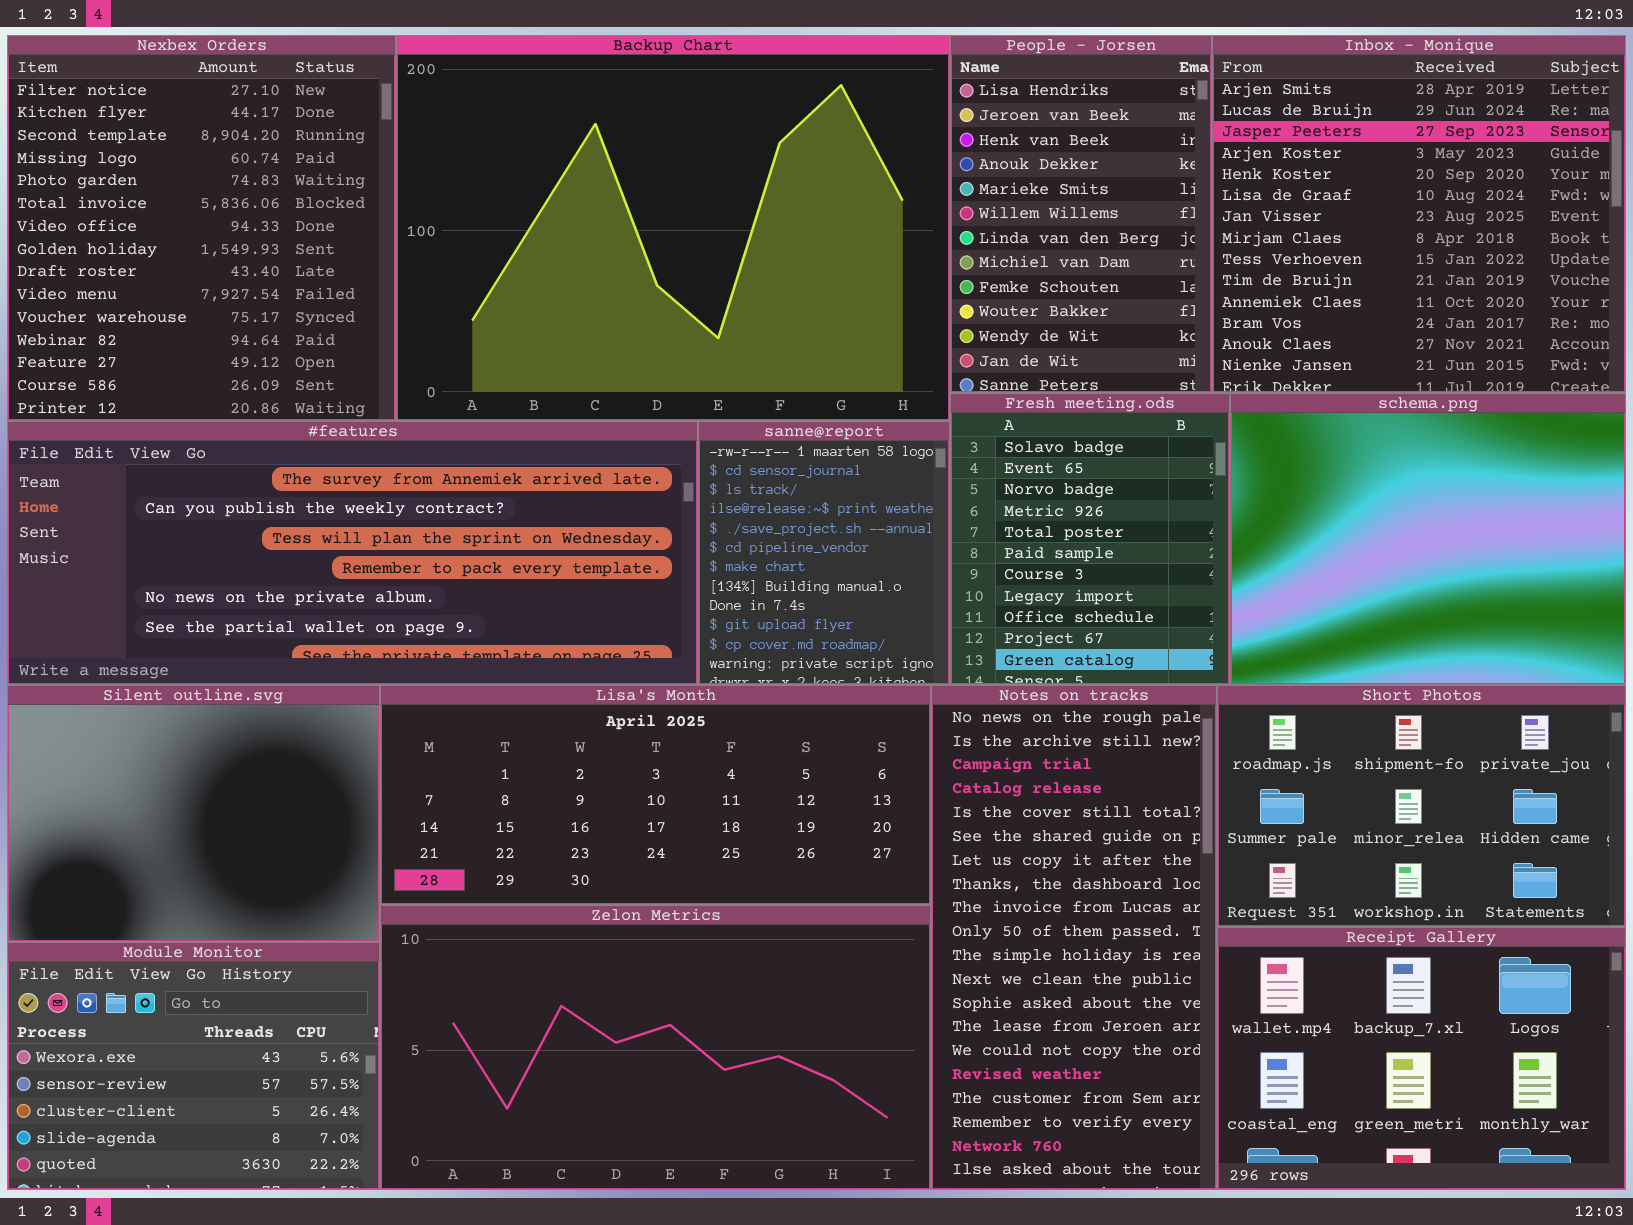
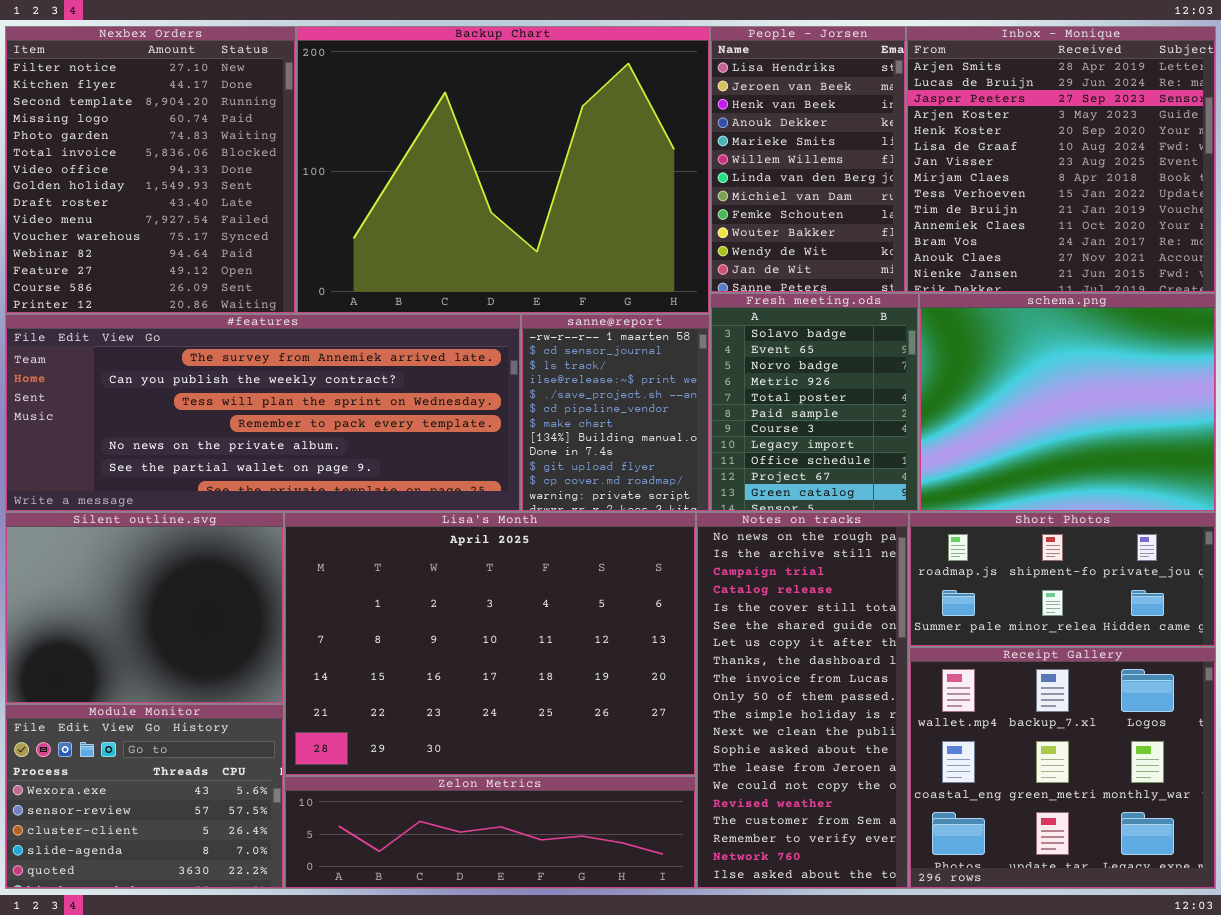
Lisa's Month: [380,685,931,905] -> [284,512,696,776], resized
Short Photos: [1217,685,1626,927] -> [909,512,1216,647], resized
Zelon Metrics: [380,905,931,1190] -> [284,776,696,889], resized
Receipt Gallery: [1217,927,1626,1190] -> [909,647,1216,889], resized

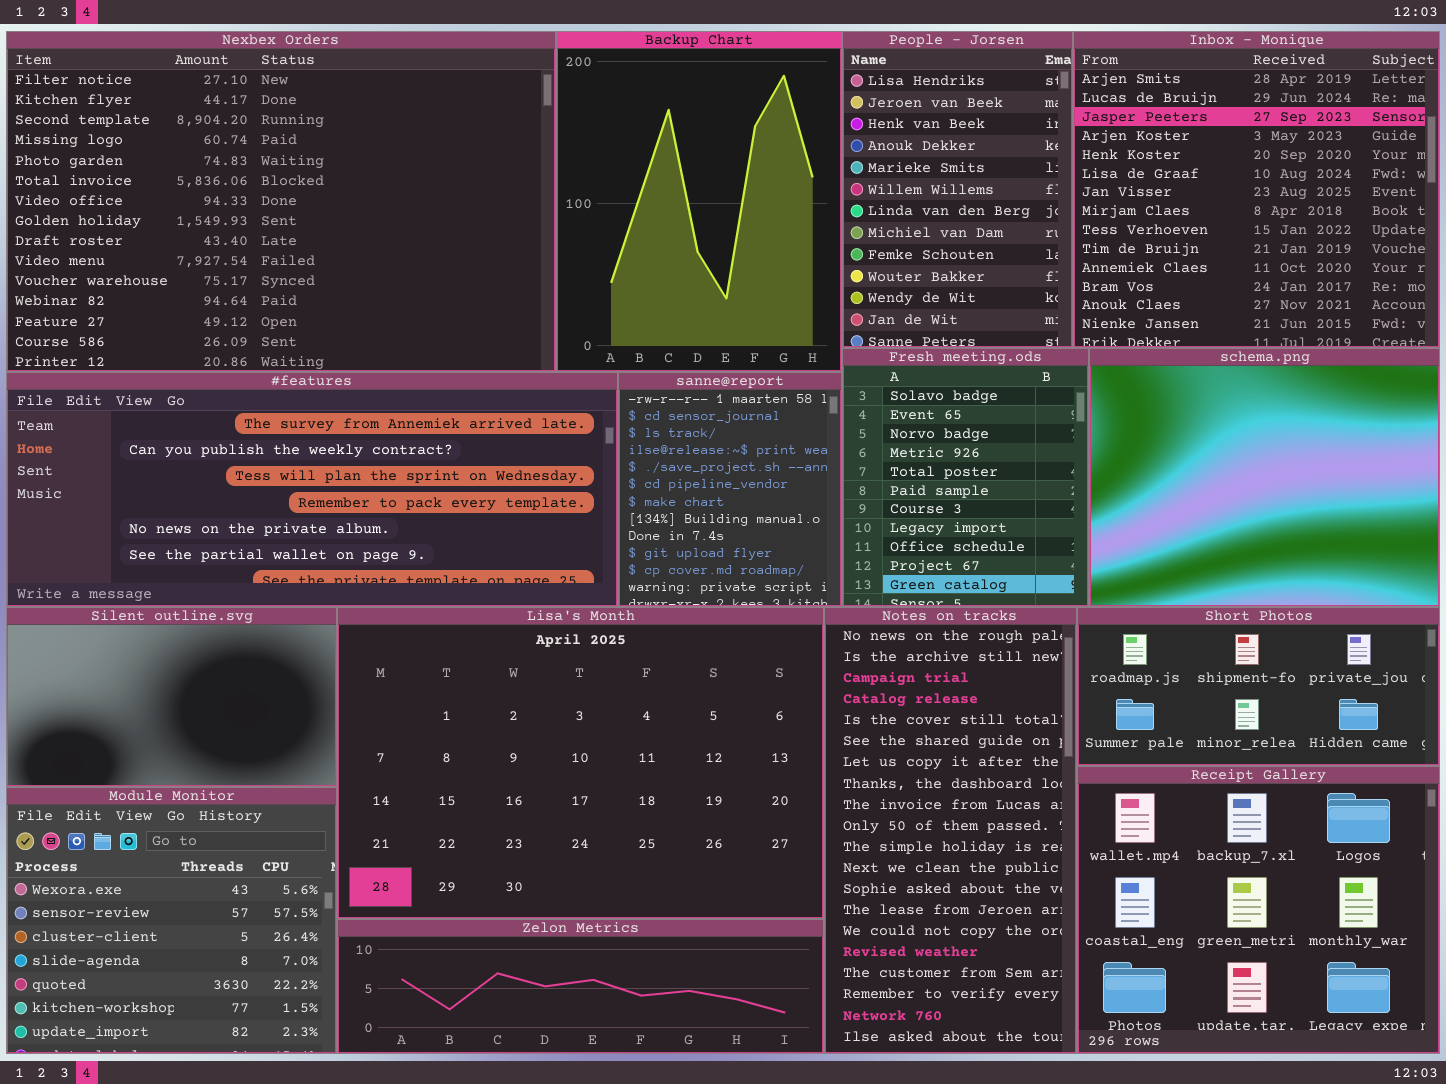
Nexbex Orders: [5,26,296,314] -> [6,31,556,372], resized
Backup Chart: [296,26,710,314] -> [556,31,842,372], resized
Silent outline.svg: [5,512,284,704] -> [6,607,337,787], resized
Module Monitor: [5,704,284,889] -> [6,787,337,1054], resized

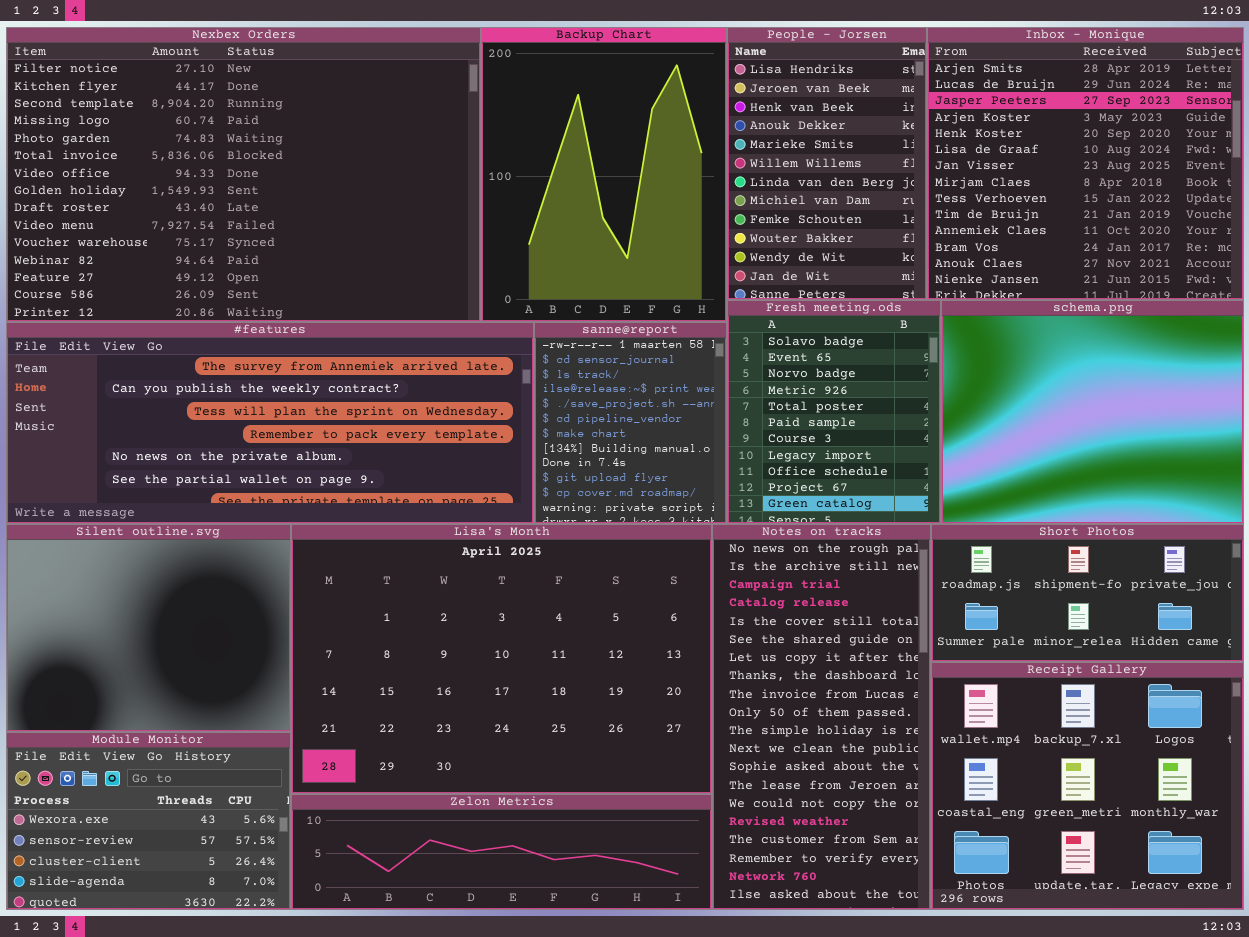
Silent outline.svg: [6,607,337,787] -> [6,524,291,732], resized
Module Monitor: [6,787,337,1054] -> [6,732,291,910], resized

